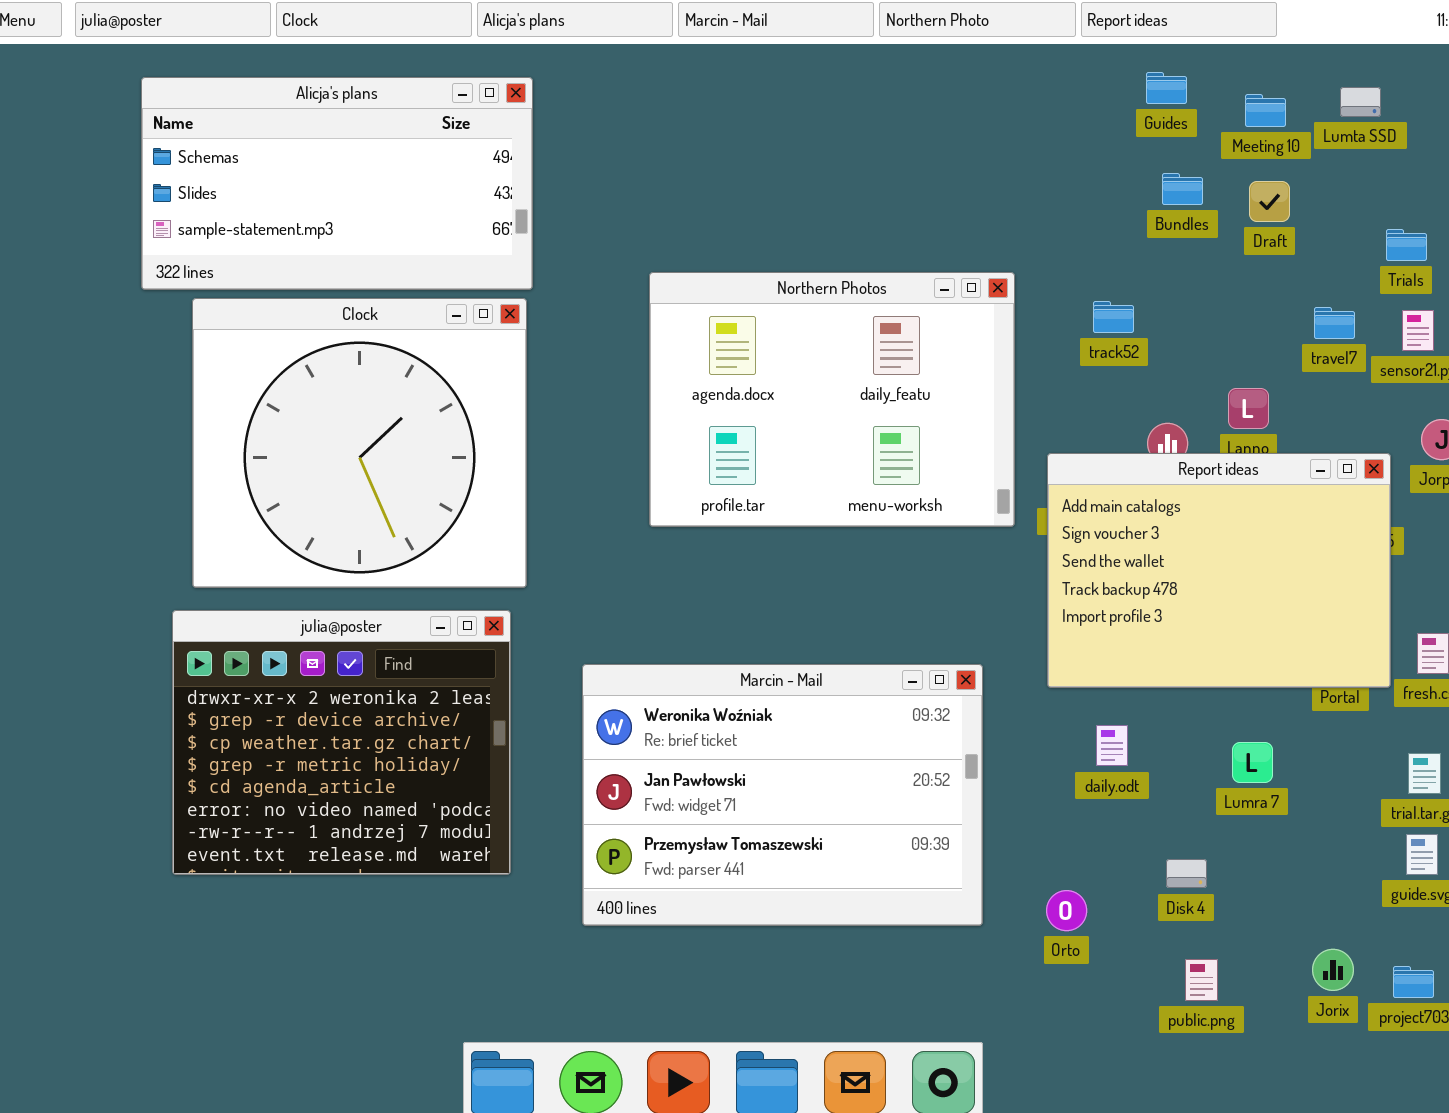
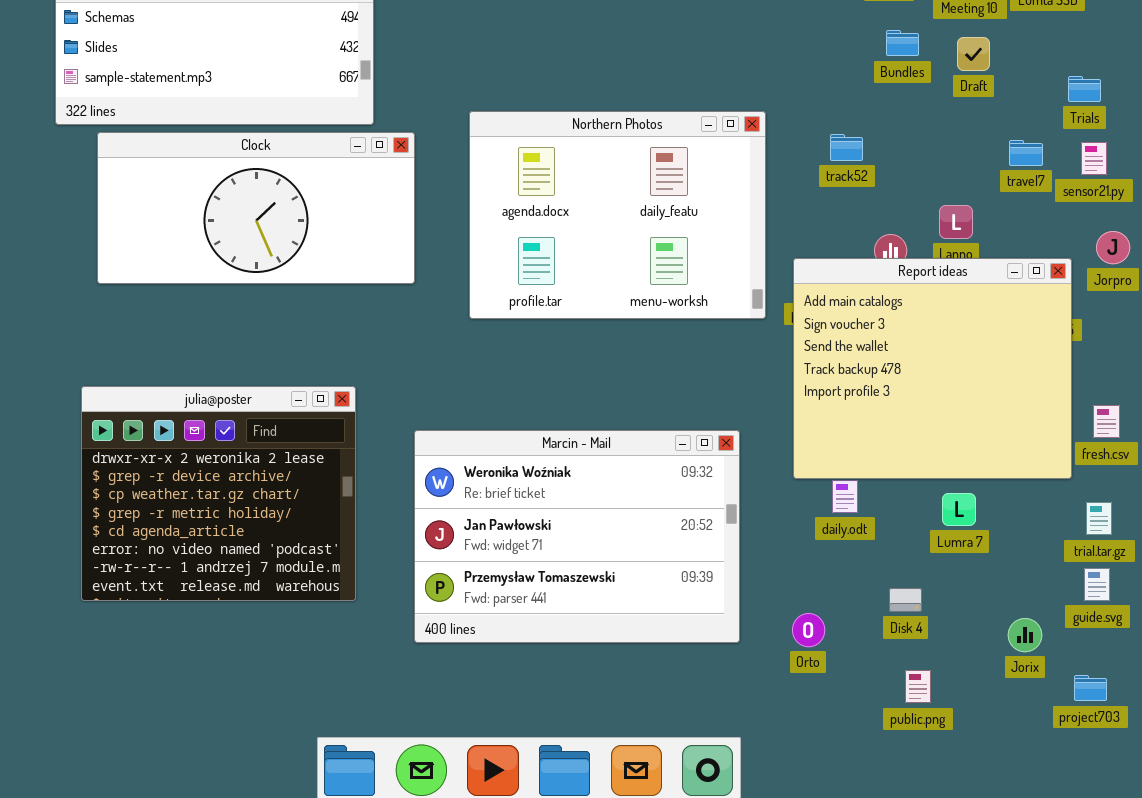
Clock: [192,298,527,588] -> [97,132,415,284], resized
Report ideas: [1047,453,1391,688] -> [793,258,1072,479], resized
Jorix: [1312,949,1354,991] -> [1008,618,1042,652], moved

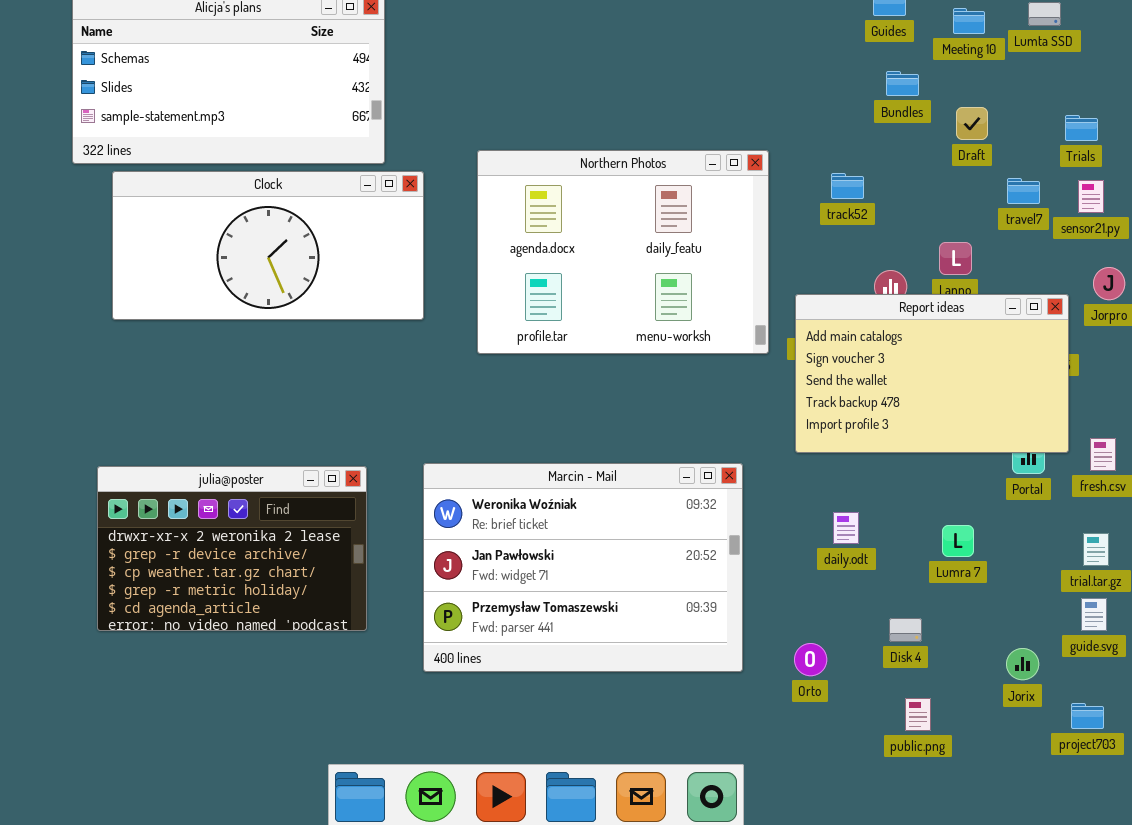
Draft: [957,37,990,71] -> [956,107,988,140], moved
Report ideas: [793,258,1072,479] -> [795,294,1069,453], resized
julia@poster: [81,386,356,601] -> [97,466,367,631], resized

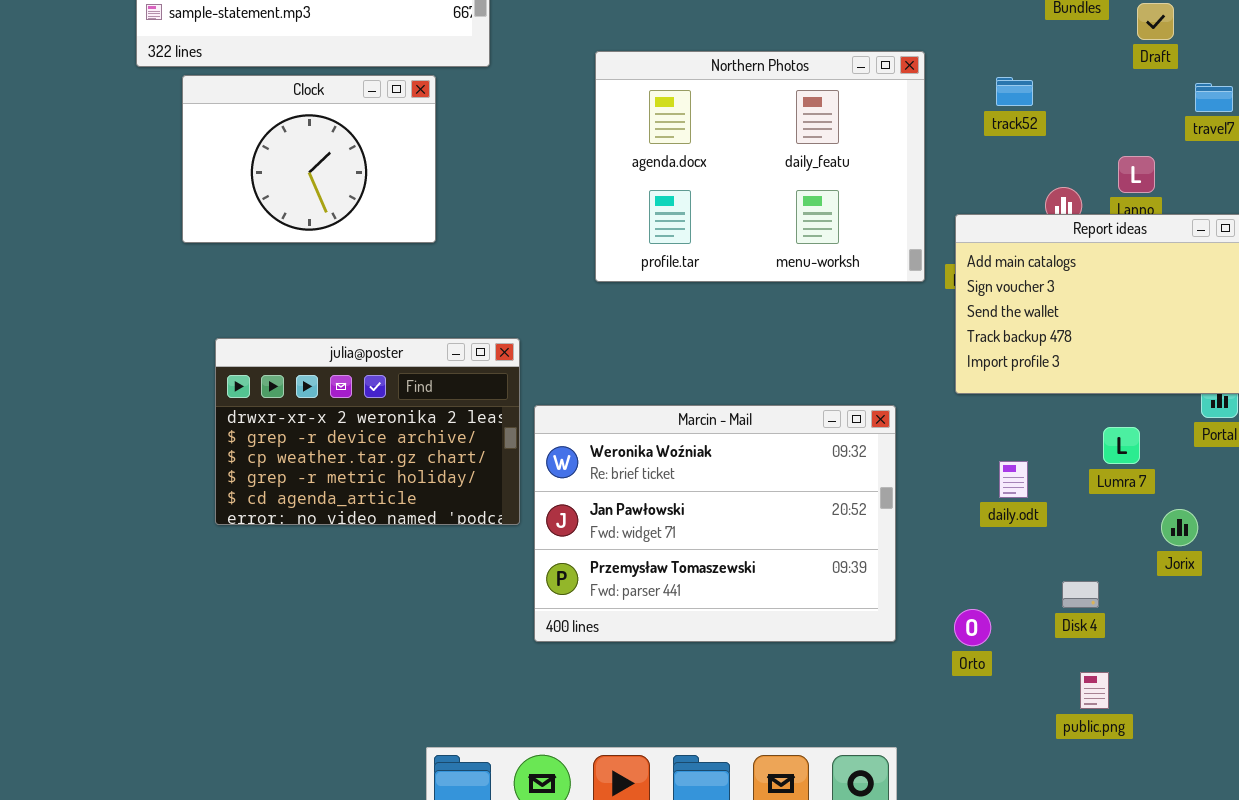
Clock: [112,171,424,320] -> [182,75,436,243], resized
julia@poster: [97,466,367,631] -> [215,338,520,525], moved
Lumra 7: [942,525,974,557] -> [1103,427,1140,464], moved
Jorix: [1006,648,1039,680] -> [1161,509,1198,546], moved

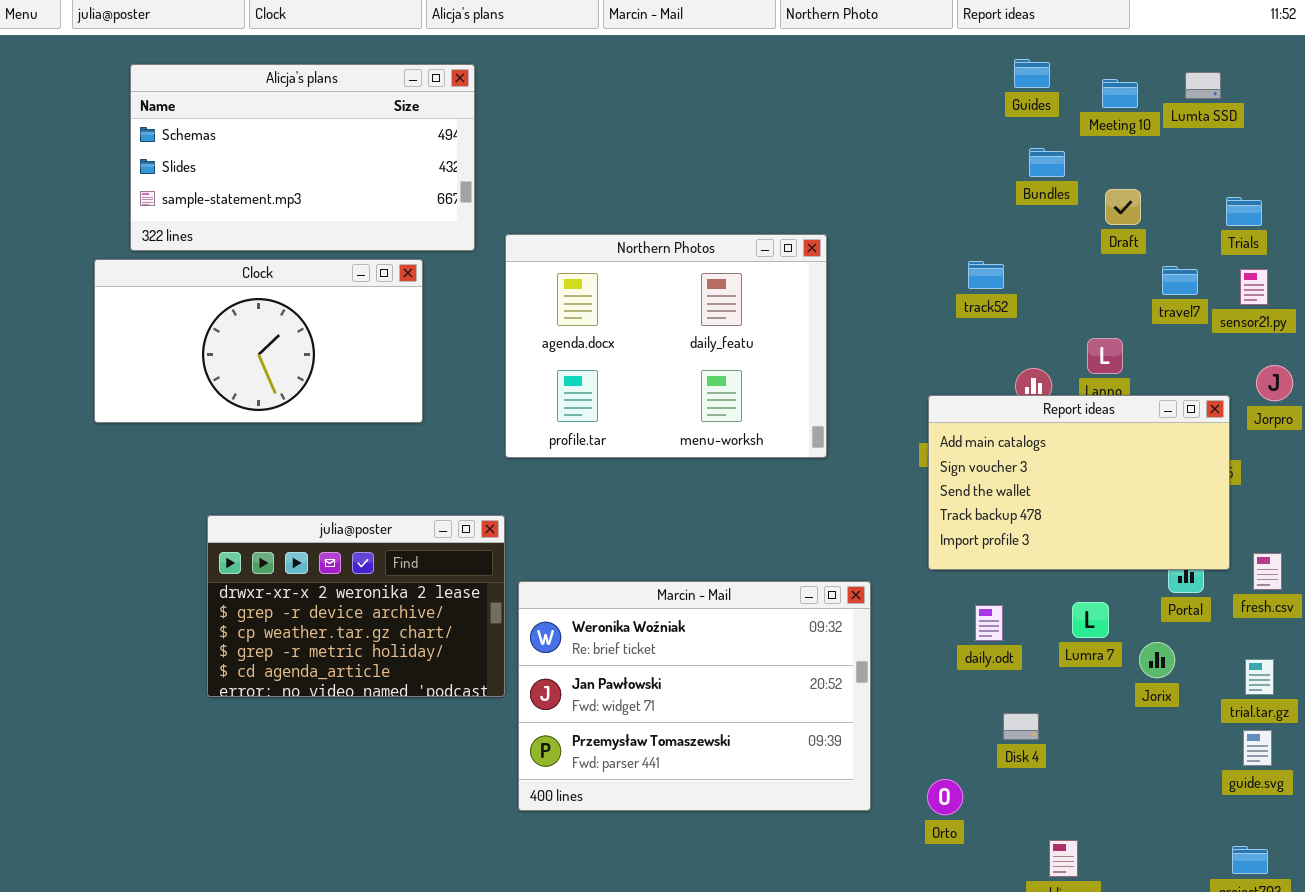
Northern Photos: [595,51,925,282] -> [505,234,827,458], moved
Clock: [182,75,436,243] -> [94,259,423,423], resized
daily.odt: [999,461,1028,498] -> [975,605,1003,641], moved
Jorix: [1161,509,1198,546] -> [1139,642,1175,678], moved
Disk 4: [1062,581,1099,608] -> [1003,713,1039,740], moved

